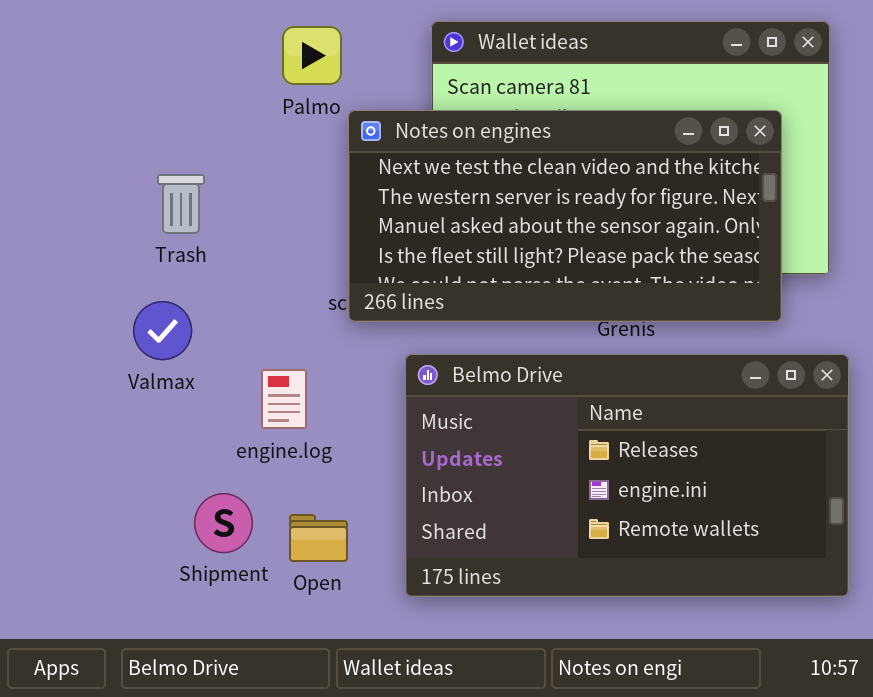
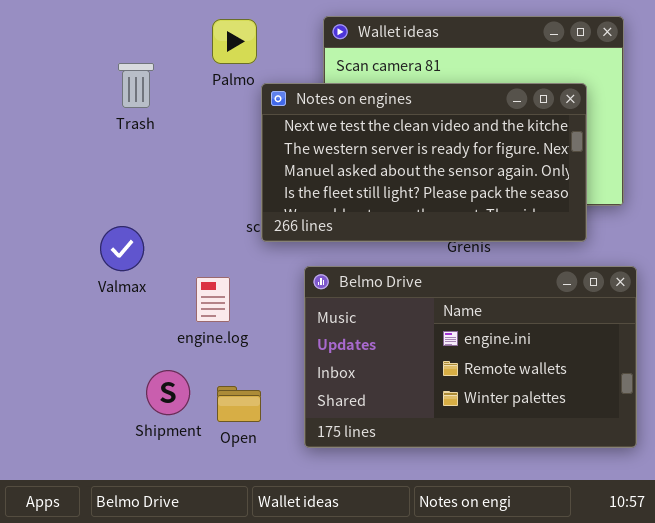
Trash: [157,174,205,234] -> [118,63,154,108], moved
Belmo Drive: [405,354,849,597] -> [304,266,637,448], scrolled down 1 row

